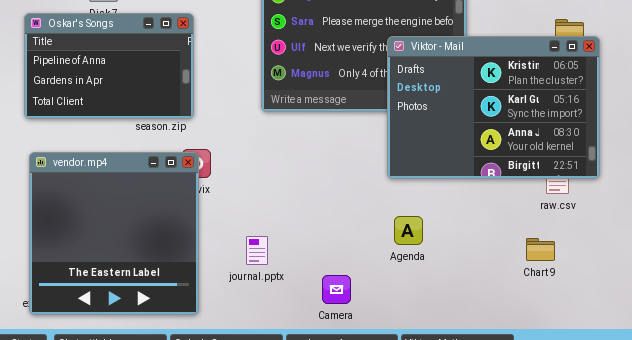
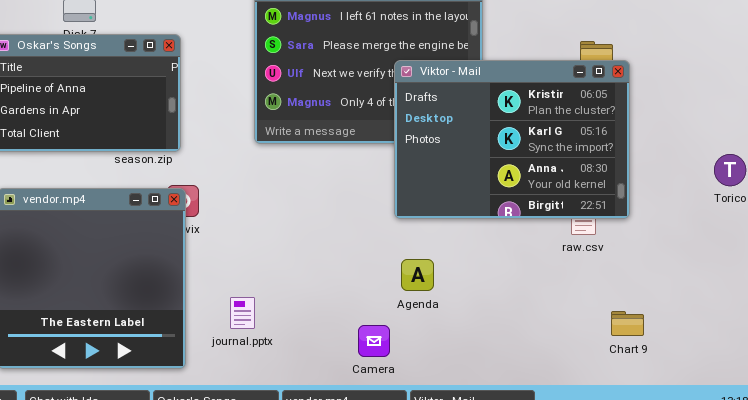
journal.pptx: [246,236,268,265] -> [230,297,255,329], moved
Chart 9: [526,238,555,261] -> [611,311,644,336], moved
Camera: [322,275,351,304] -> [358,325,390,357], moved

